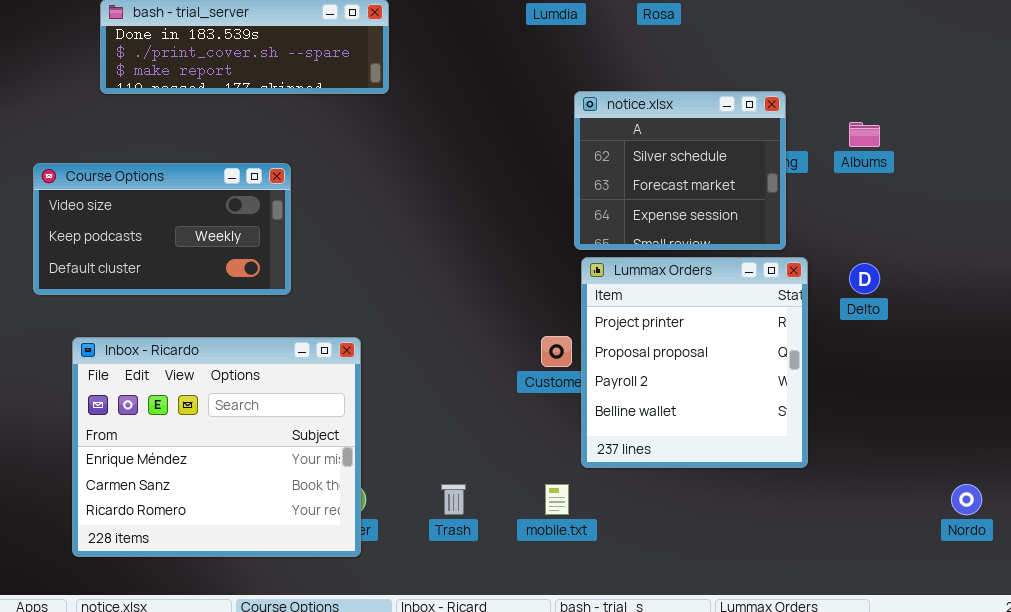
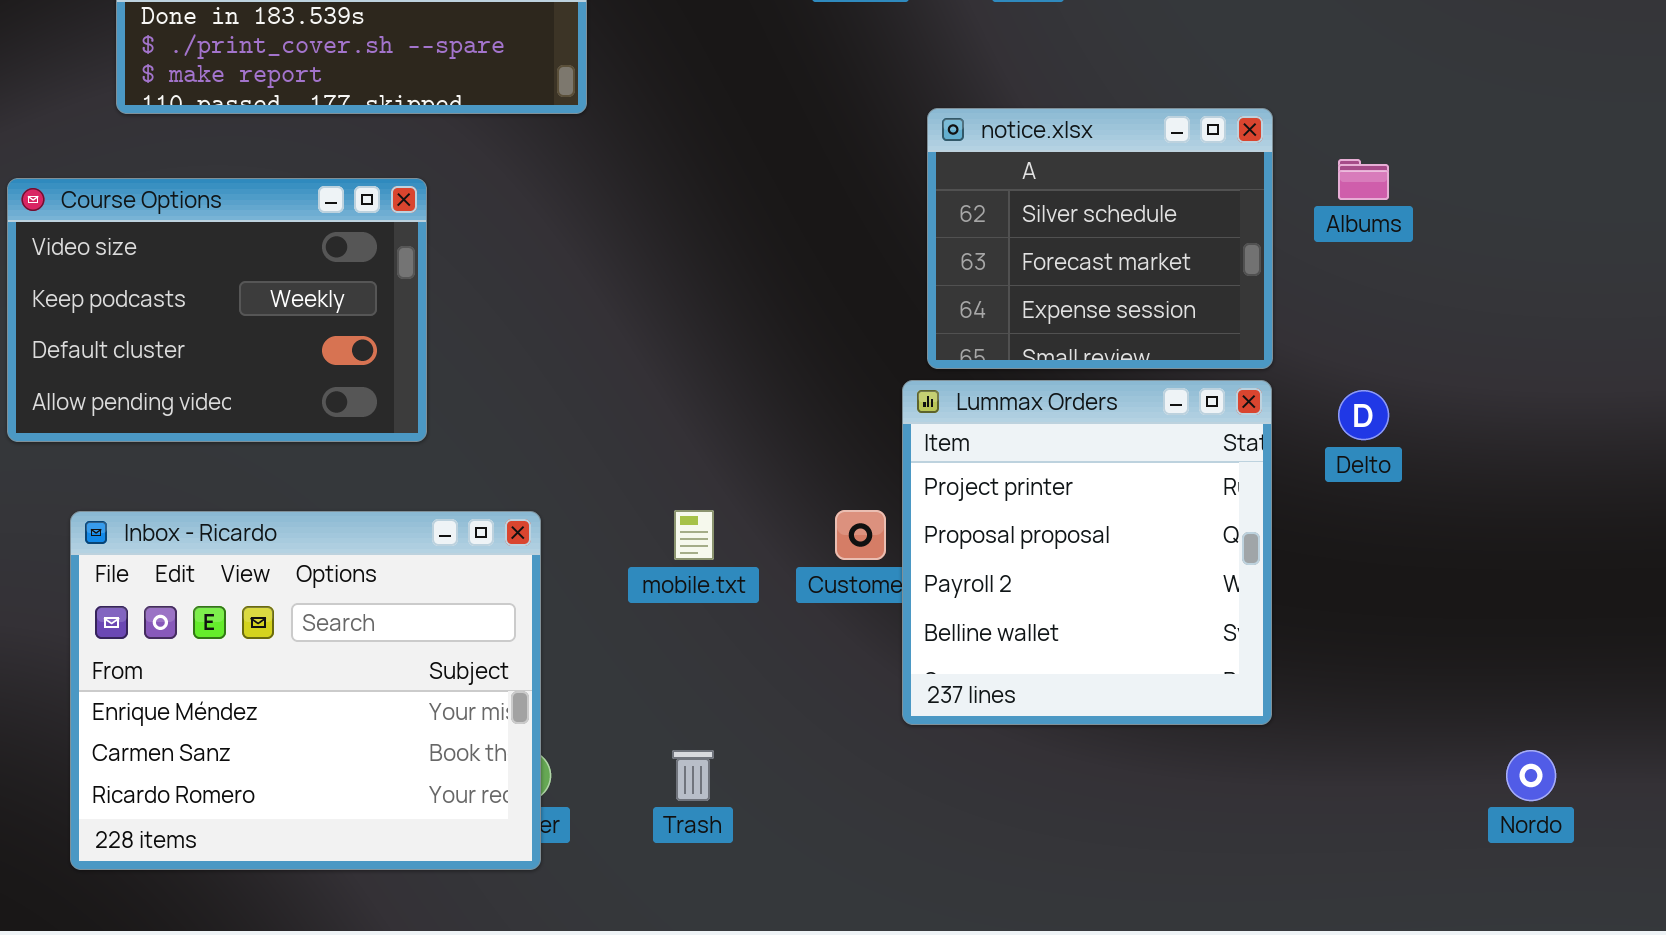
notice.xlsx: [574,91,786,250] -> [927,108,1273,369], moved
Course Options: [33,163,291,295] -> [7,178,427,442], resized
mobile.txt: [545,484,569,515] -> [674,510,714,560], moved

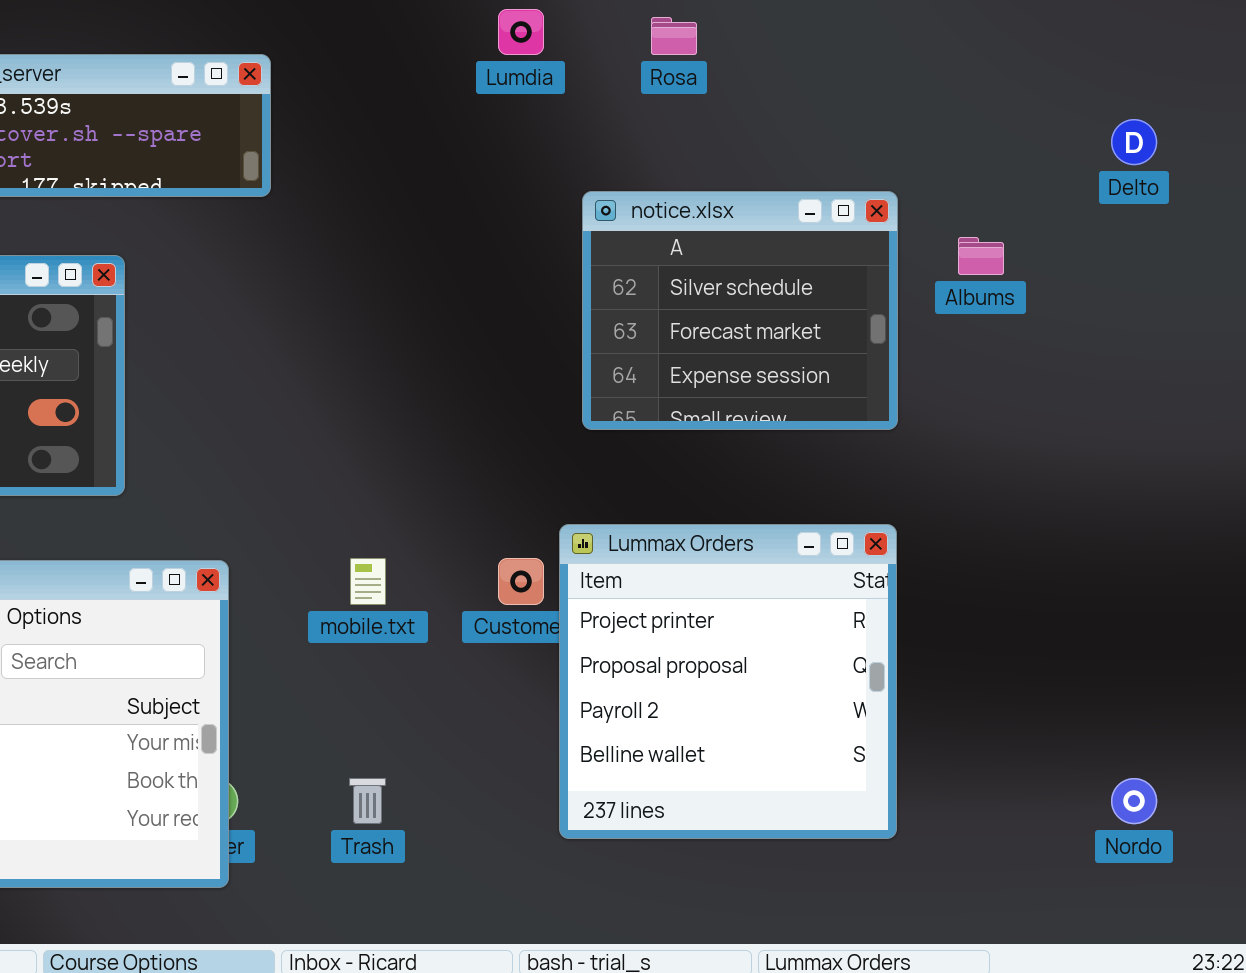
Lummax Orders: [902,380,1272,725] -> [559,524,897,839], moved
Delto: [1338,390,1389,440] -> [1111,119,1157,165], moved

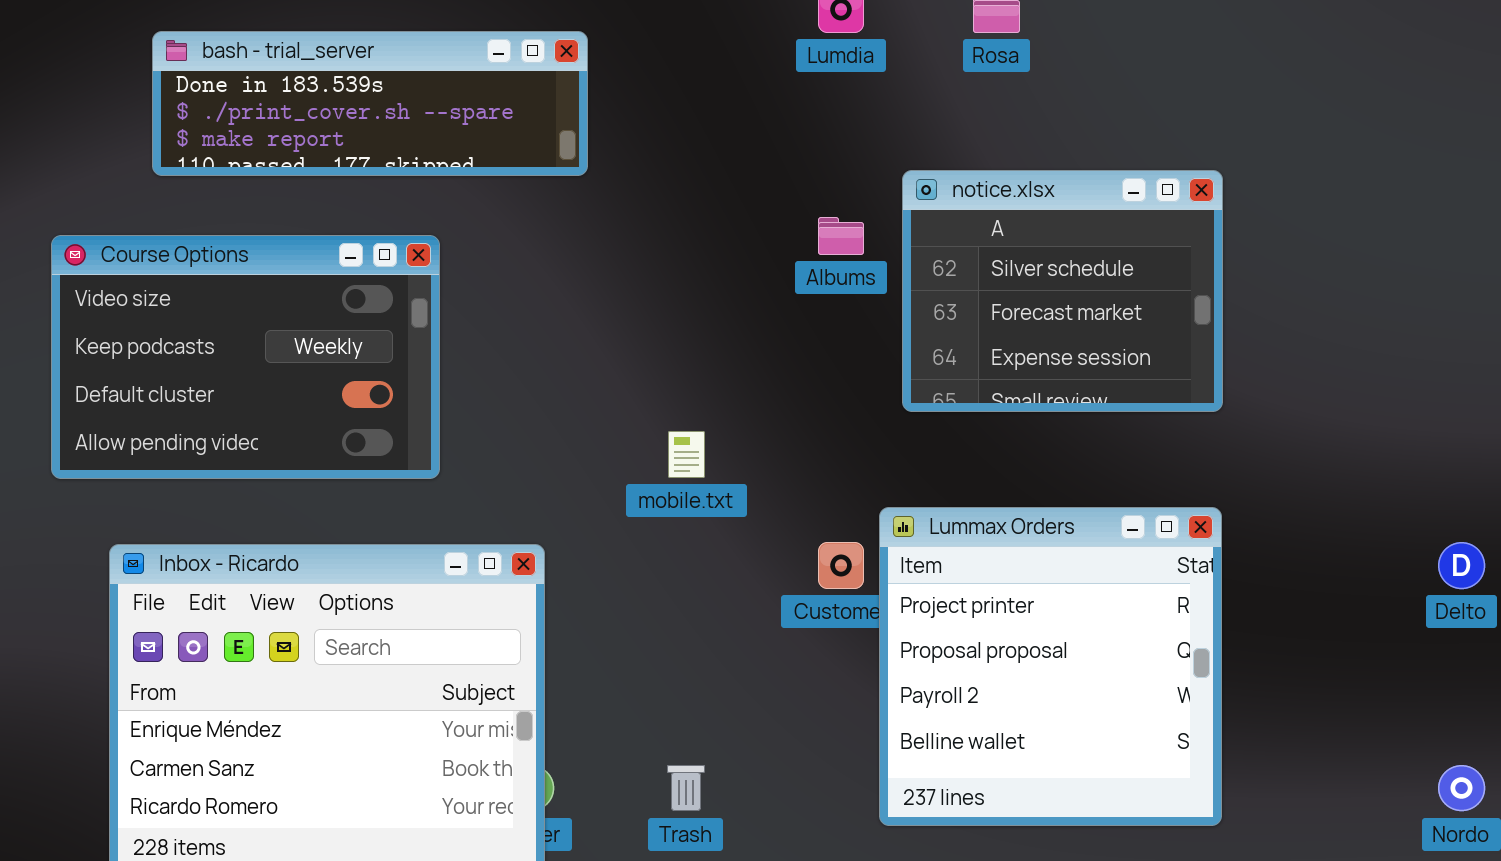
Delto: [1111,119,1157,165] -> [1438,542,1485,589], moved
Albums: [958,237,1004,275] -> [818,217,864,255], moved
mobile.txt: [350,558,386,605] -> [668,431,705,478], moved

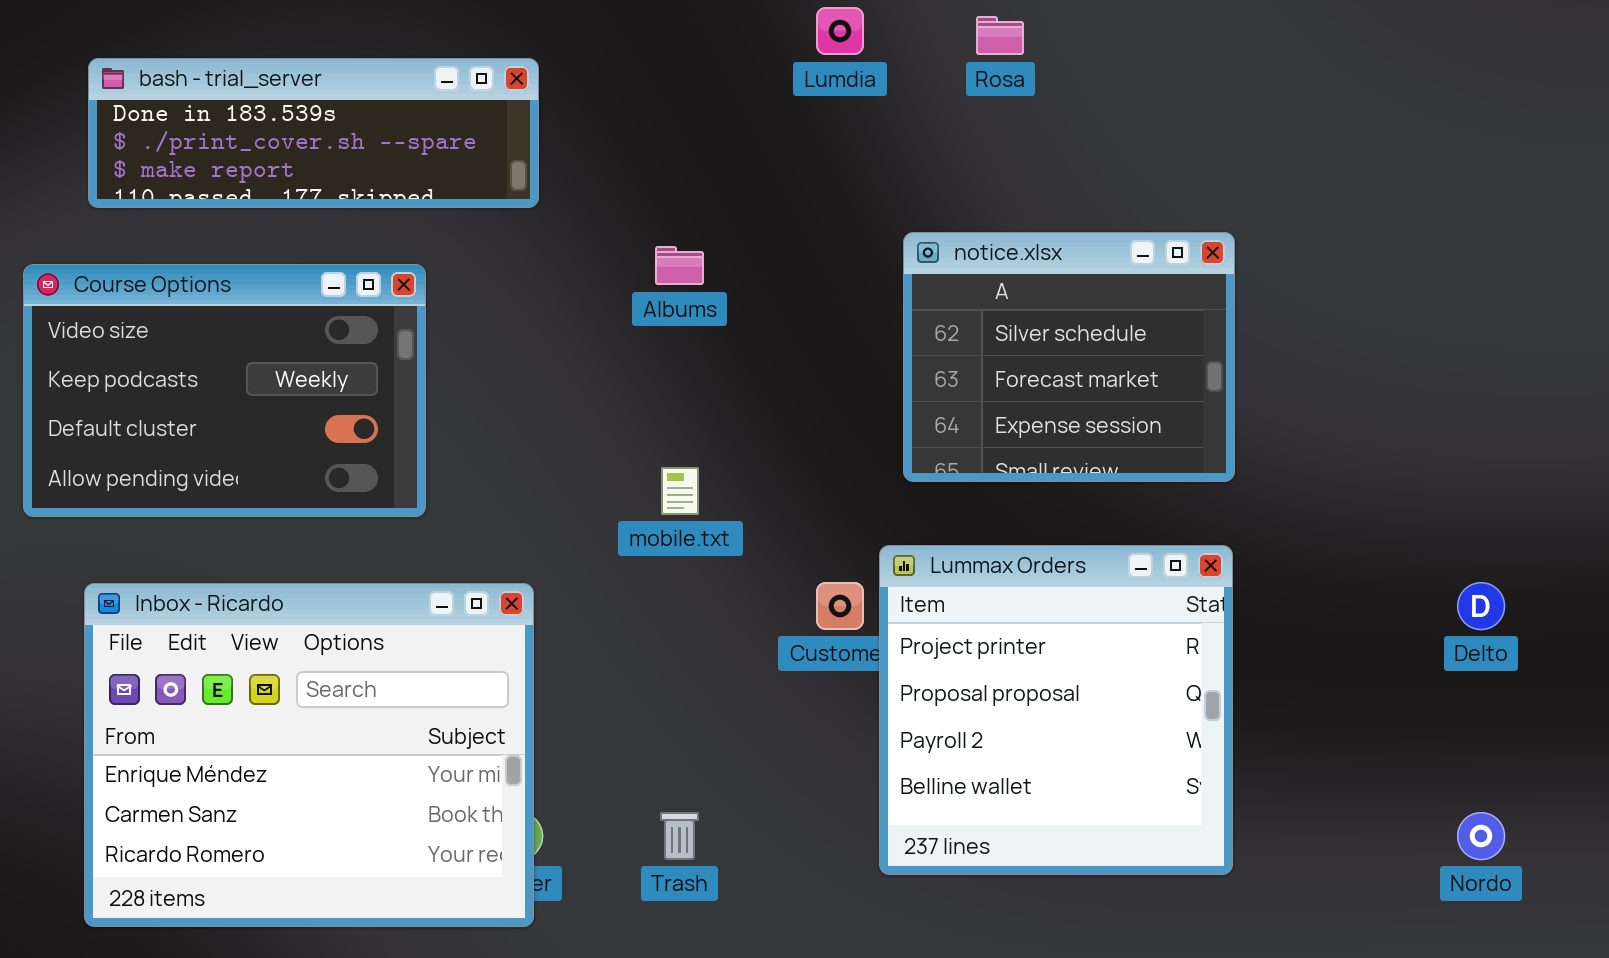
bash - trial_server: [152,31,588,176] -> [88,58,539,208], moved
notice.xlsx: [902,170,1223,412] -> [903,232,1235,482], moved
Albums: [818,217,864,255] -> [655,246,704,285], moved

